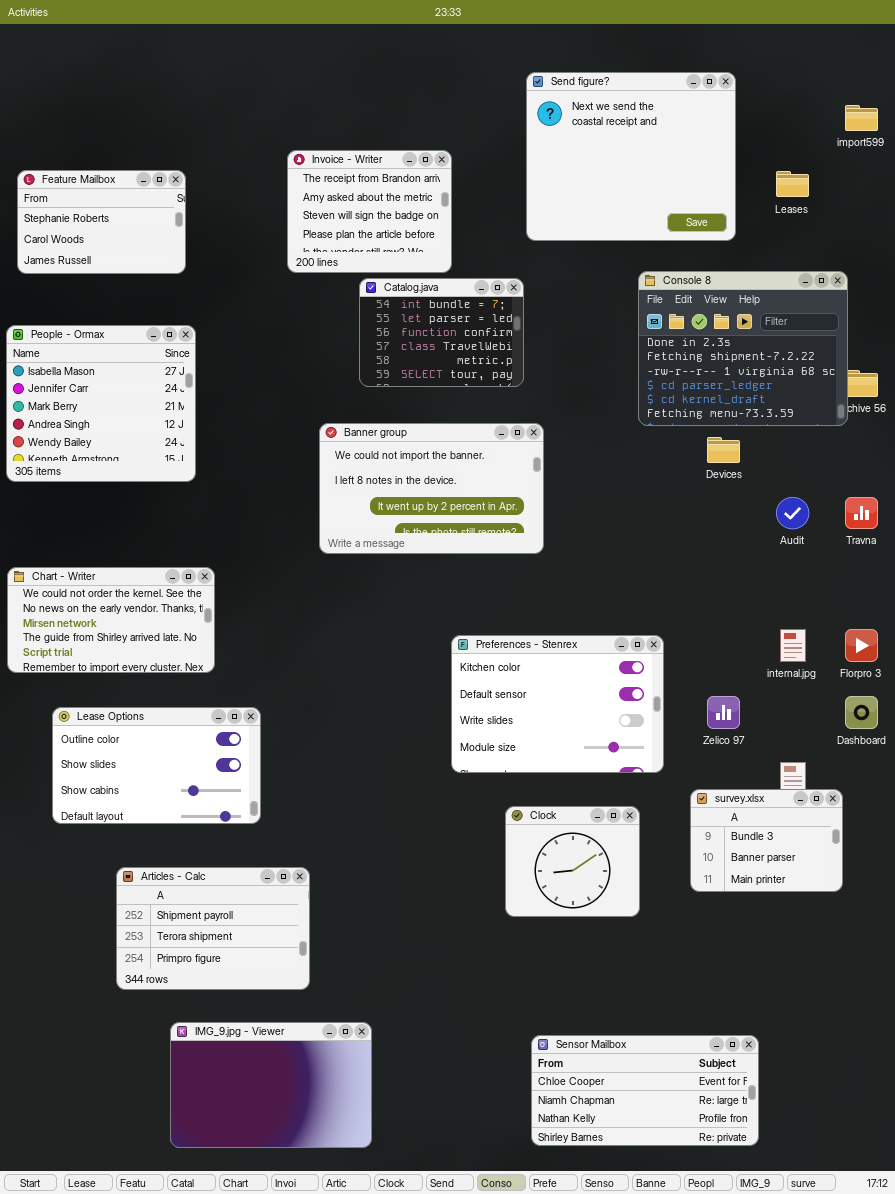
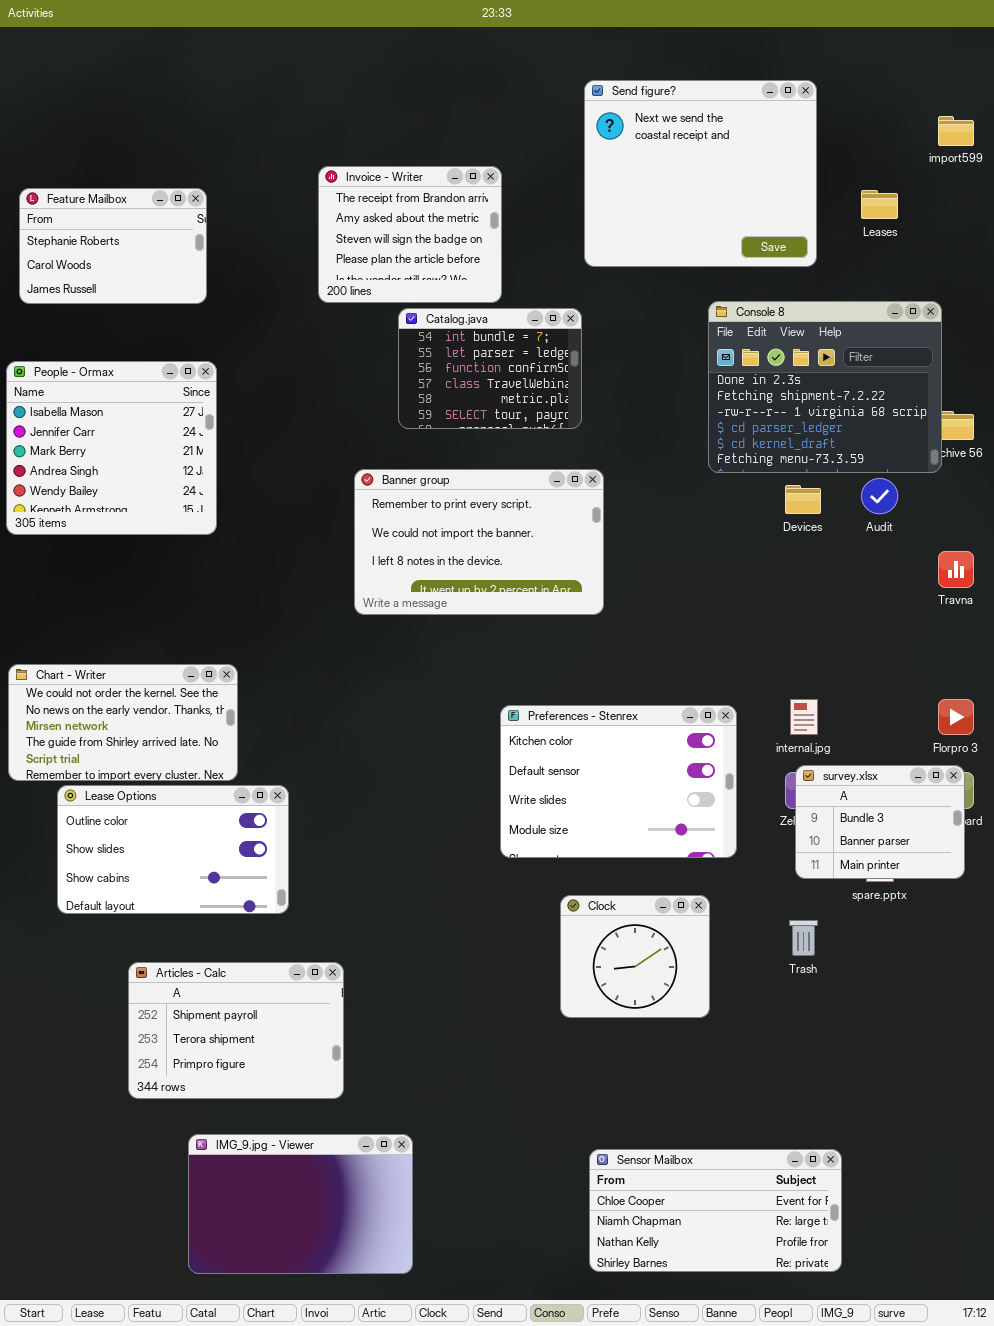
Banner group: [319,423,544,554] -> [354,469,604,615], scrolled up 1 row
Audit: [776,497,809,529] -> [861,478,898,514], moved
Chart - Writer: [7,567,215,673] -> [8,664,238,781], moved
internal.jpg: [780,629,806,662] -> [790,699,818,735], moved
survey.xlsx: [690,789,843,892] -> [795,765,965,879], moved

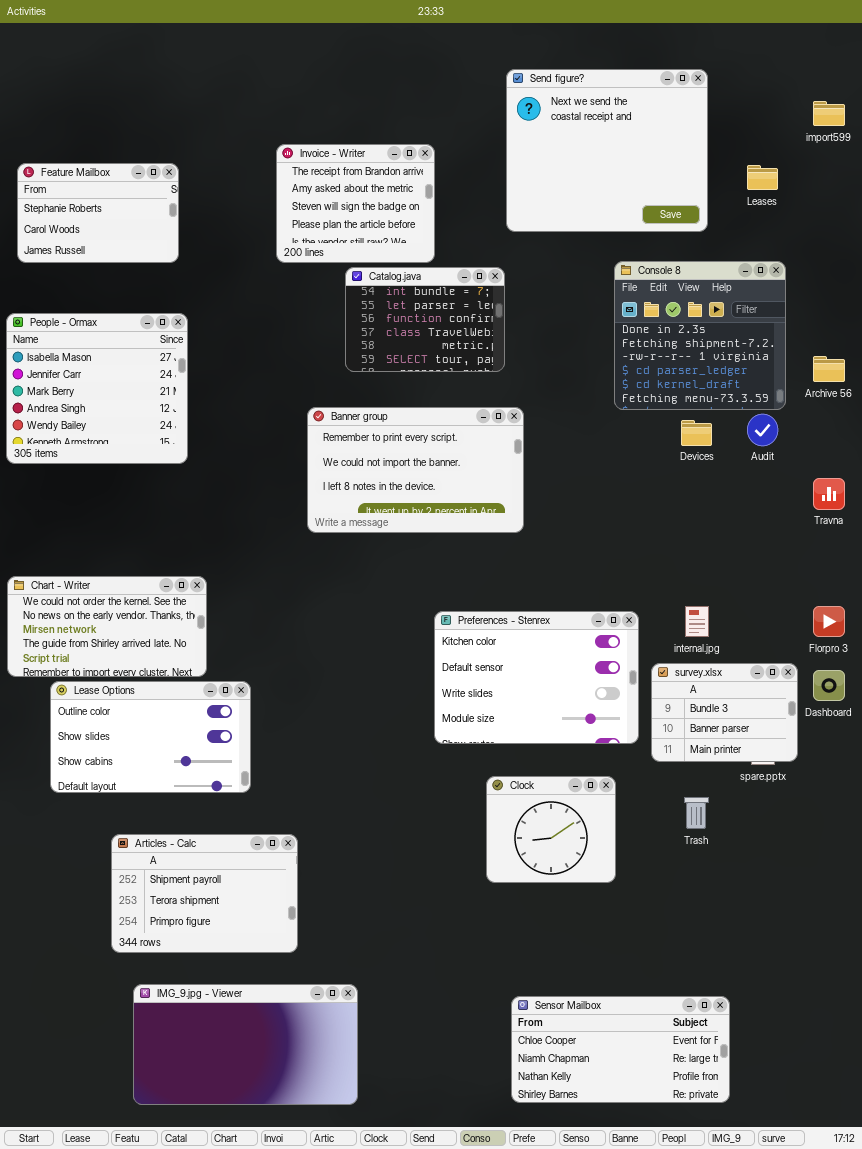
Console 8: [708,301,942,473] -> [614,261,786,410], resized
survey.xlsx: [795,765,965,879] -> [651,663,798,762], moved
IMG_9.jpg - Viewer: [188,1134,413,1274] -> [133,984,358,1105], resized

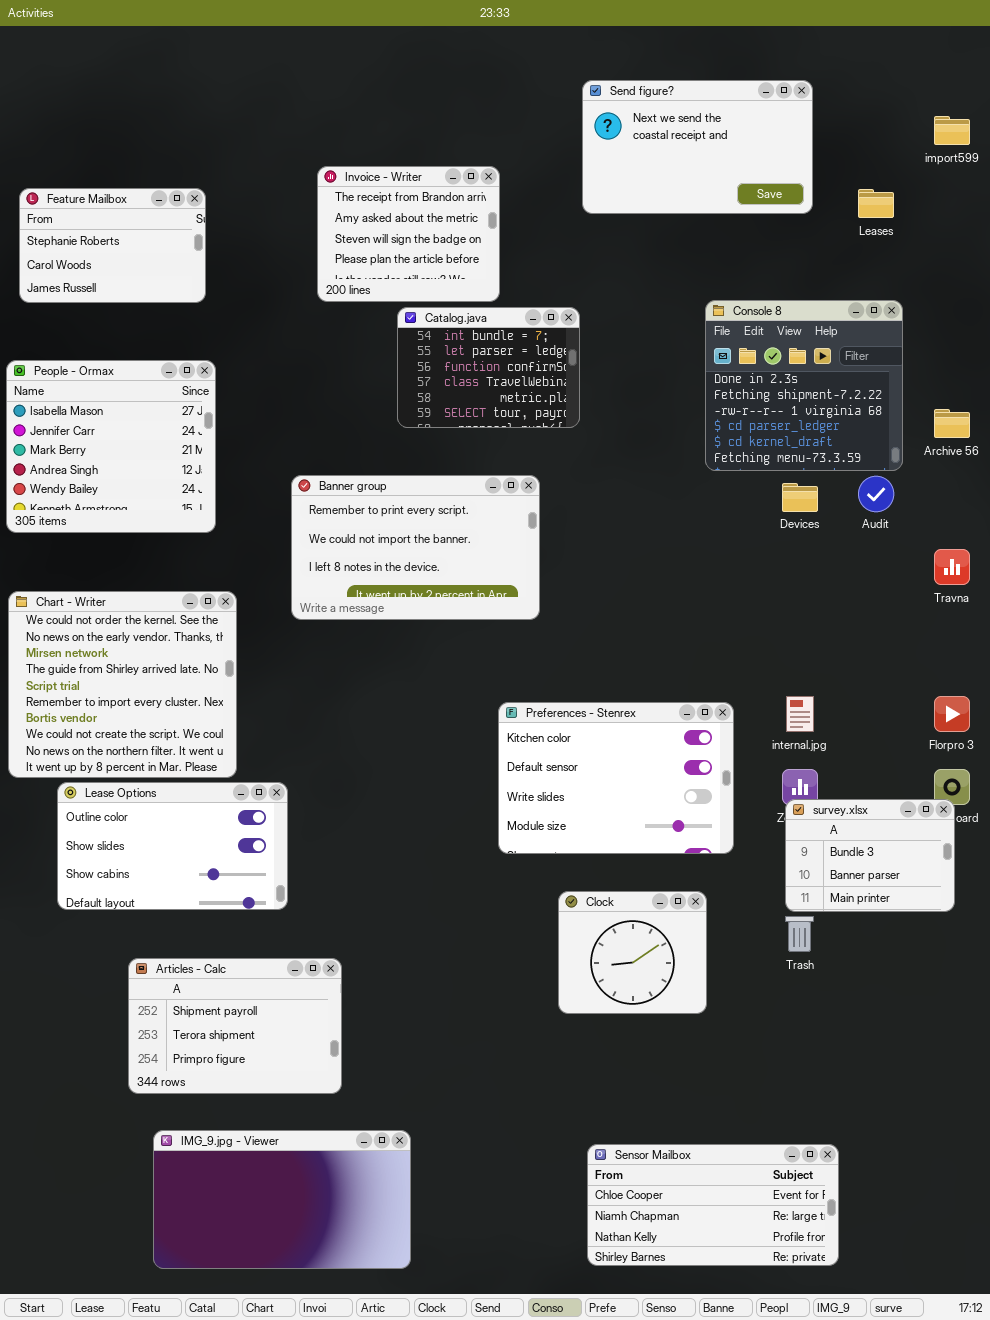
Send figure?: [506,69,708,232] -> [582,80,813,214], resized
Banner group: [307,407,524,533] -> [291,475,540,620], moved
Chart - Writer: [7,576,207,677] -> [8,591,237,778], resized
survey.xlsx: [651,663,798,762] -> [785,799,955,912], moved

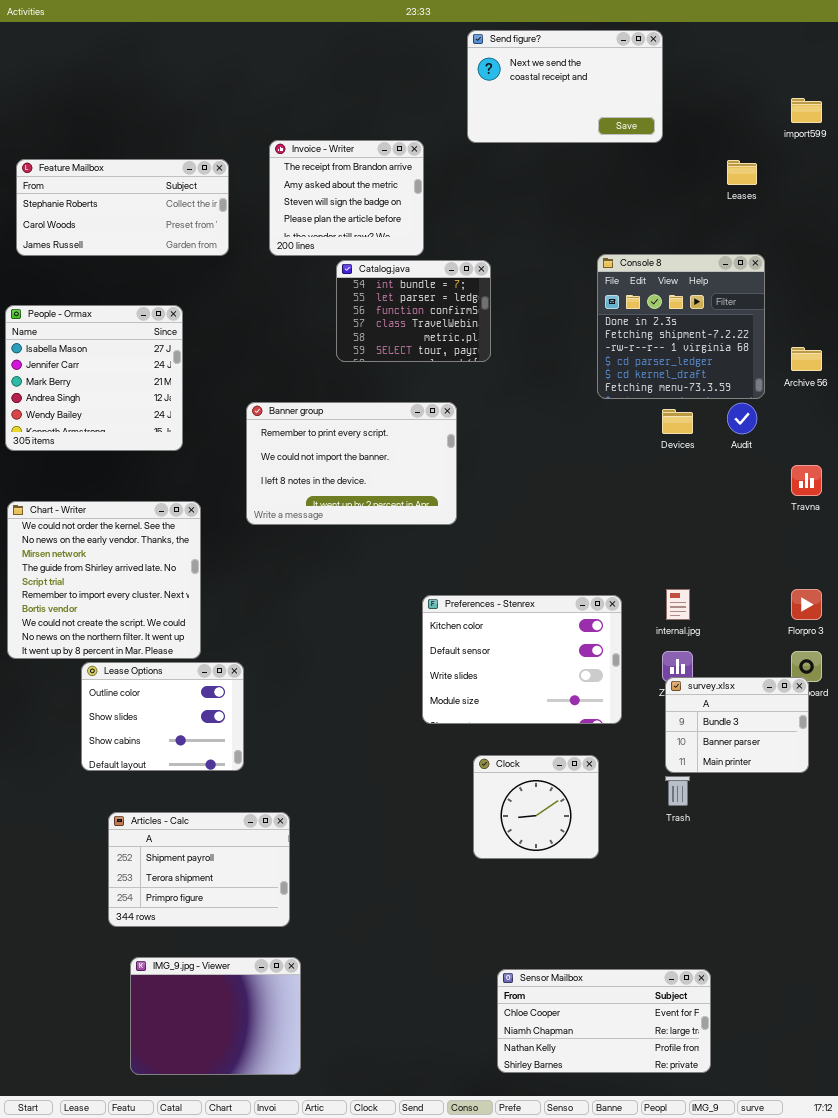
Send figure?: [582,80,813,214] -> [467,30,663,143], moved
Feature Mailbox: [19,188,206,303] -> [16,159,229,256], resized
Lease Options: [57,782,288,910] -> [81,662,244,771], resized
IMG_9.jpg - Viewer: [153,1130,411,1269] -> [130,957,301,1075], resized

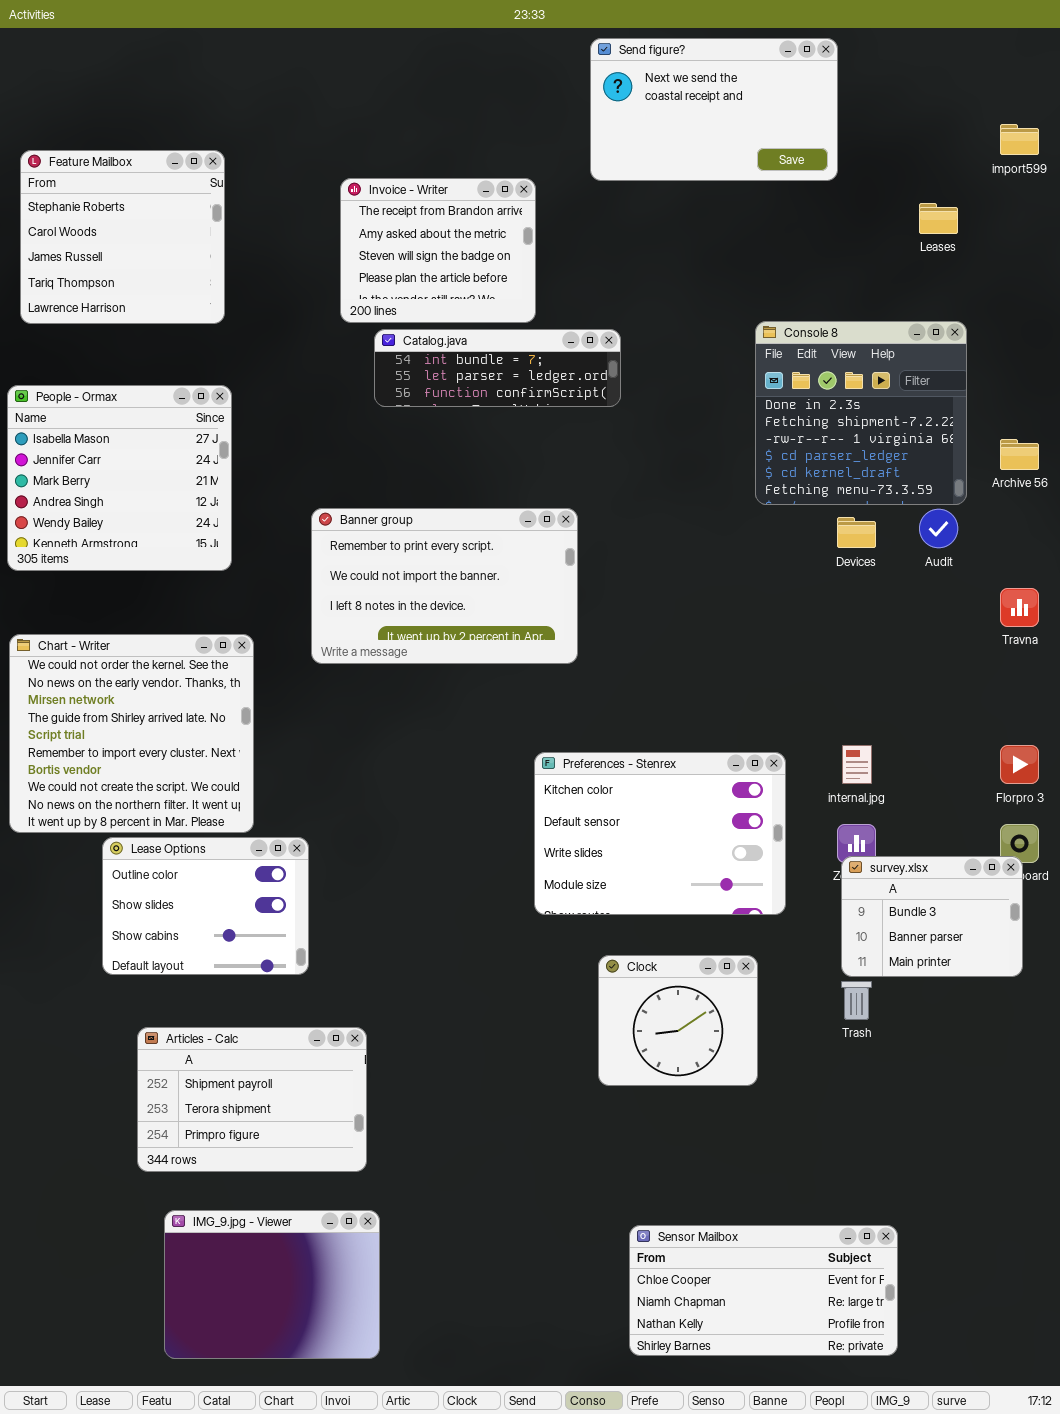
Feature Mailbox: [16,159,229,256] -> [20,150,225,324], resized
Catalog.java: [336,260,491,362] -> [374,329,621,407], resized

